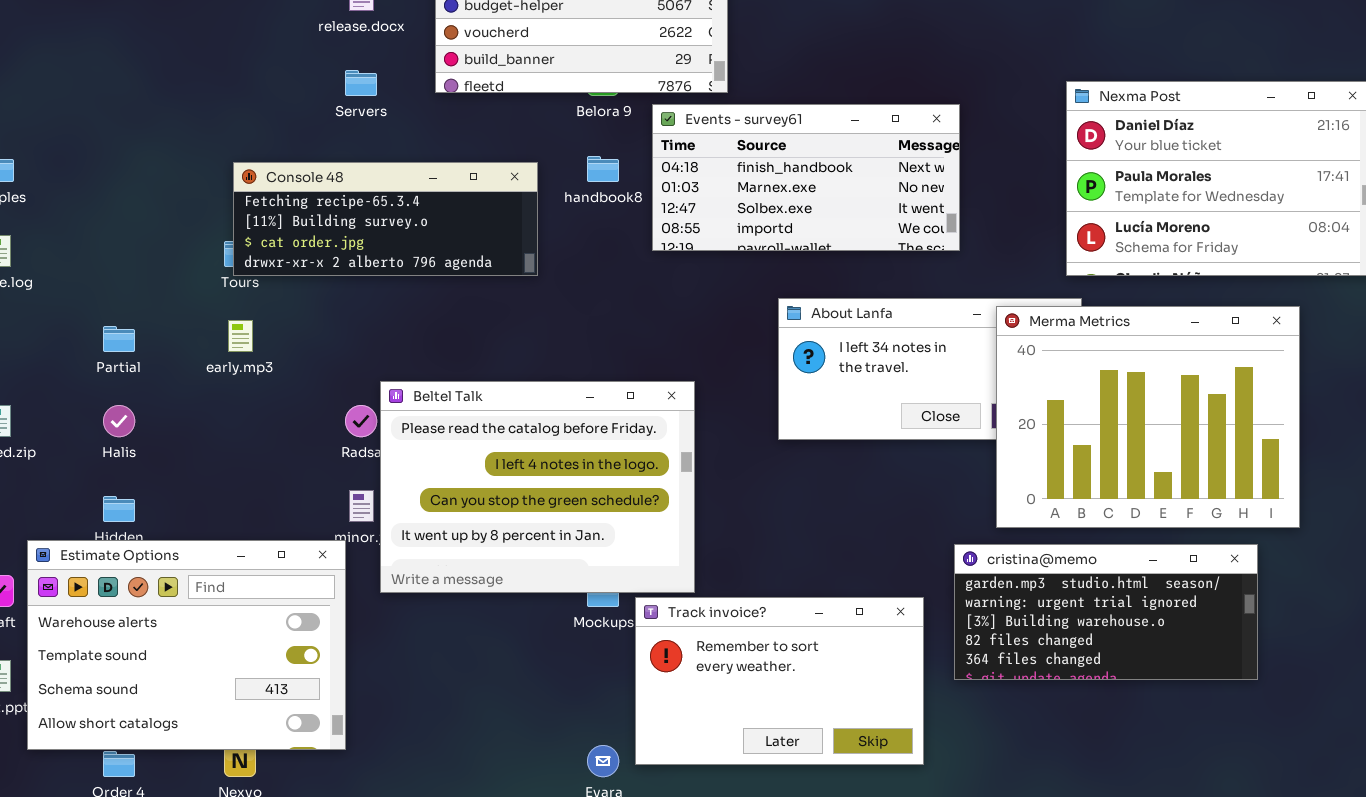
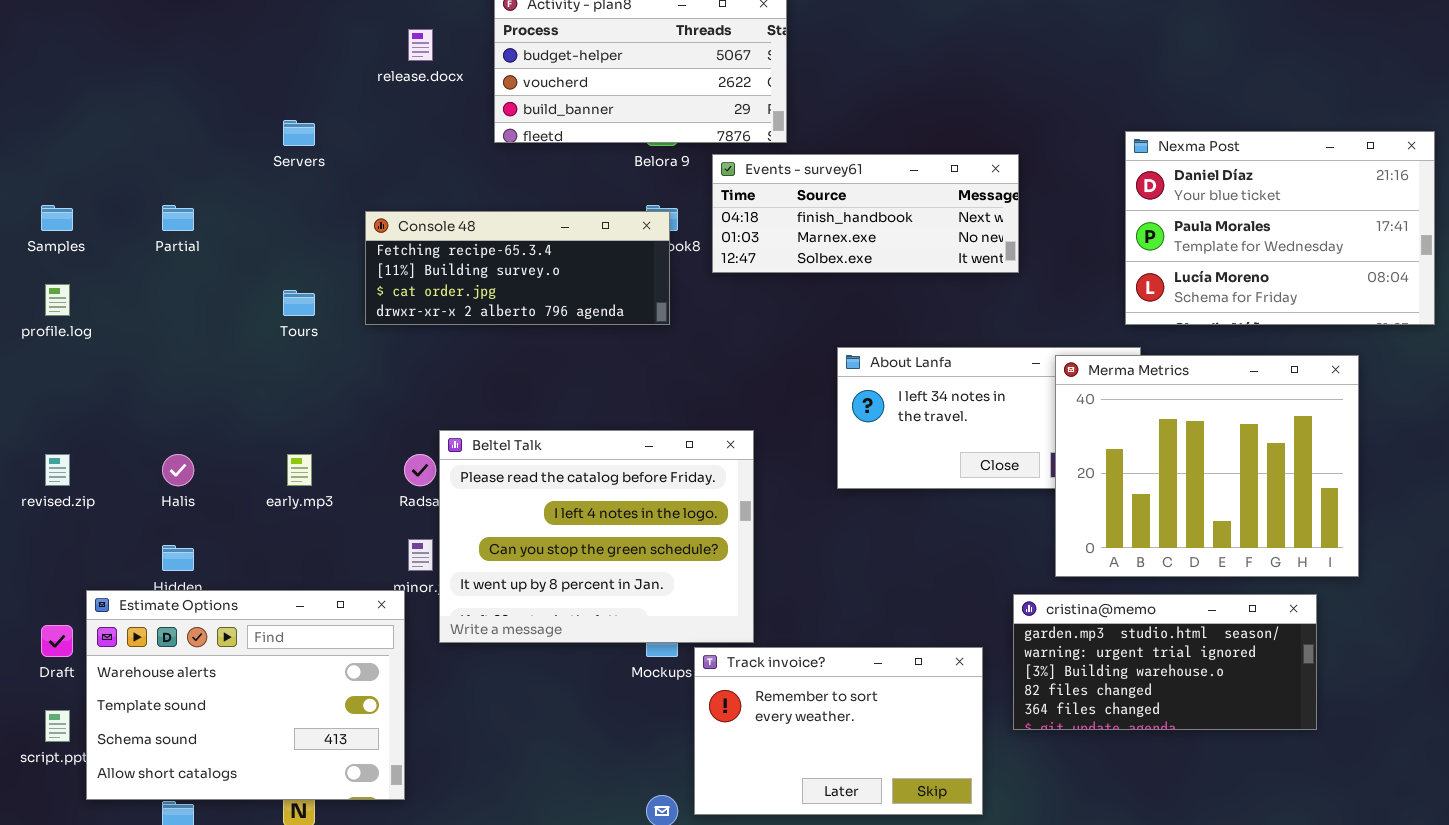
Servers: [345,70,377,96] -> [283,120,315,146], moved
Events - survey61: [652,104,960,251] -> [712,154,1019,273], resized
Console 48: [233,162,538,276] -> [365,211,670,325], moved
early.mp3: [228,320,253,352] -> [287,454,312,486], moved
Partial: [103,326,135,352] -> [162,205,194,231], moved

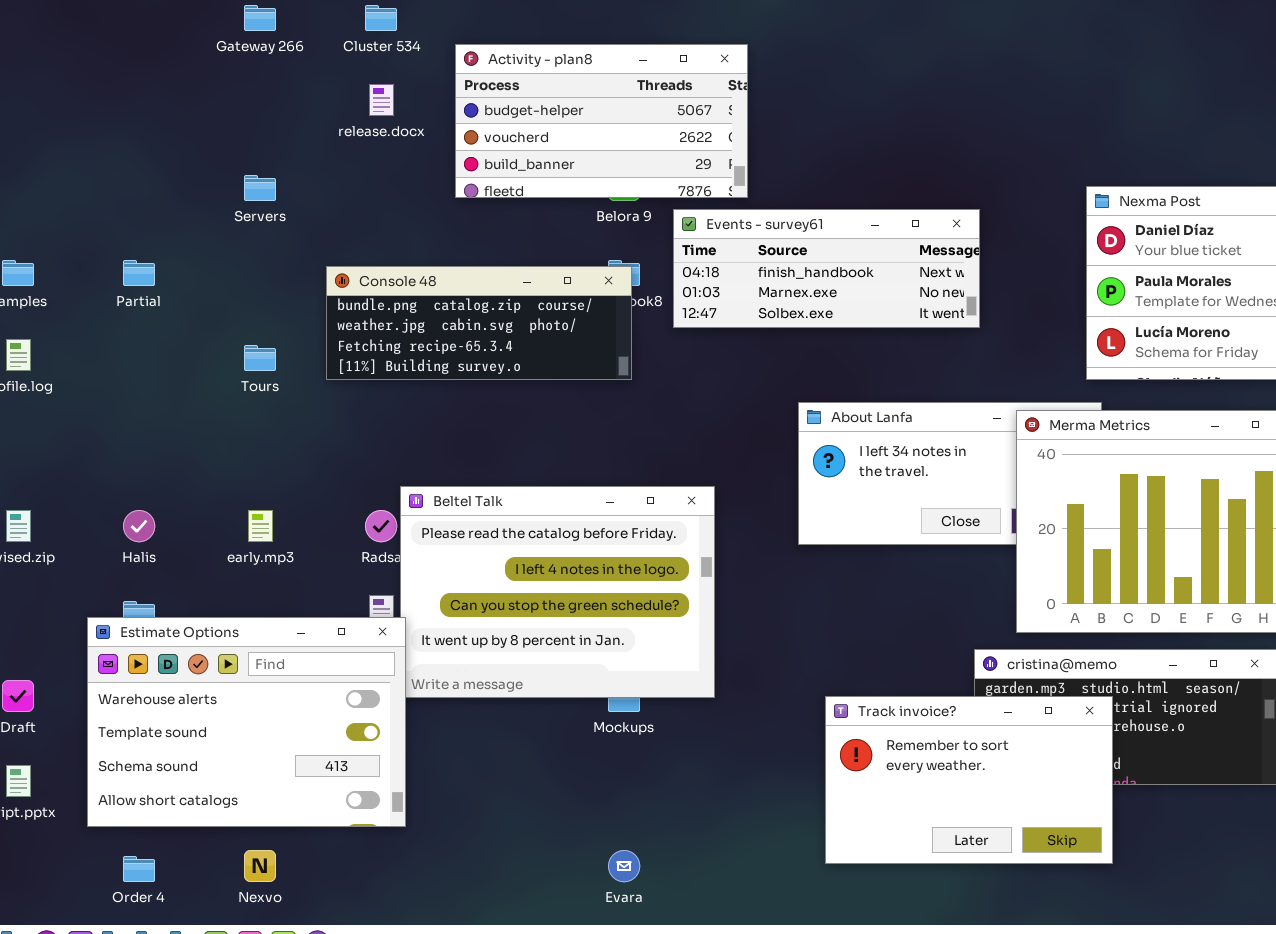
Console 48: [365,211,670,325] -> [326,266,632,380], scrolled up 2 rows
Estimate Options: [86,590,405,800] -> [87,617,406,827], moved
Track invoice?: [694,647,983,815] -> [825,696,1113,864], moved

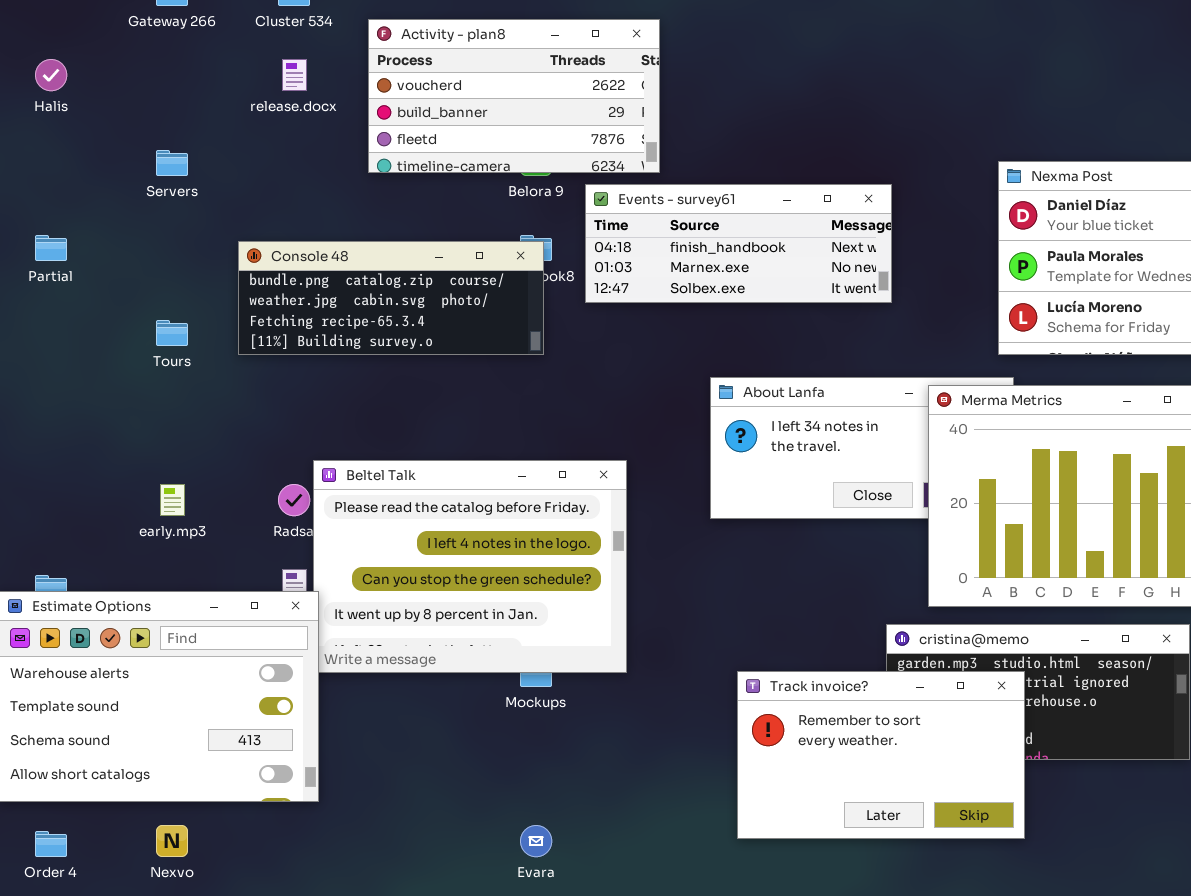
Activity - plan8: [455,44,748,198] -> [368,19,660,173], scrolled down 1 row
Halis: [123,510,155,542] -> [35,59,67,91], moved

